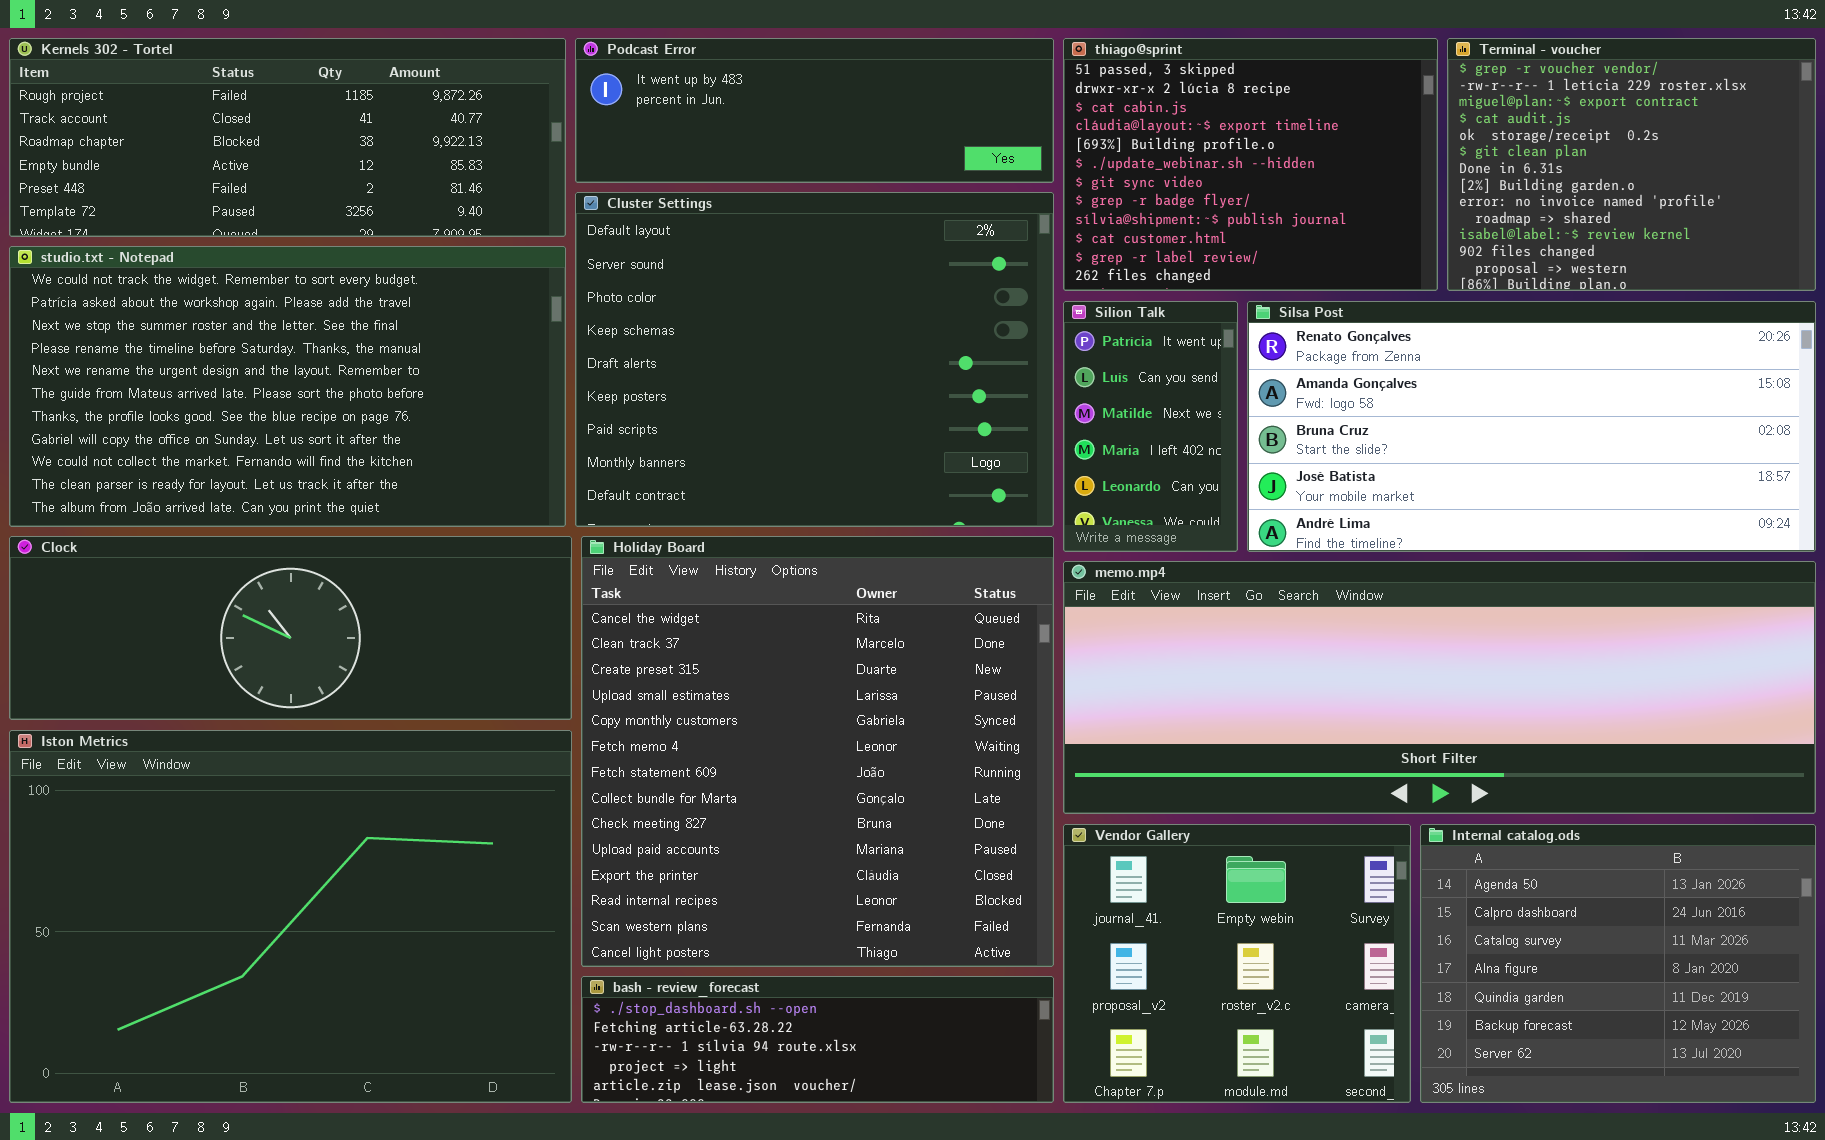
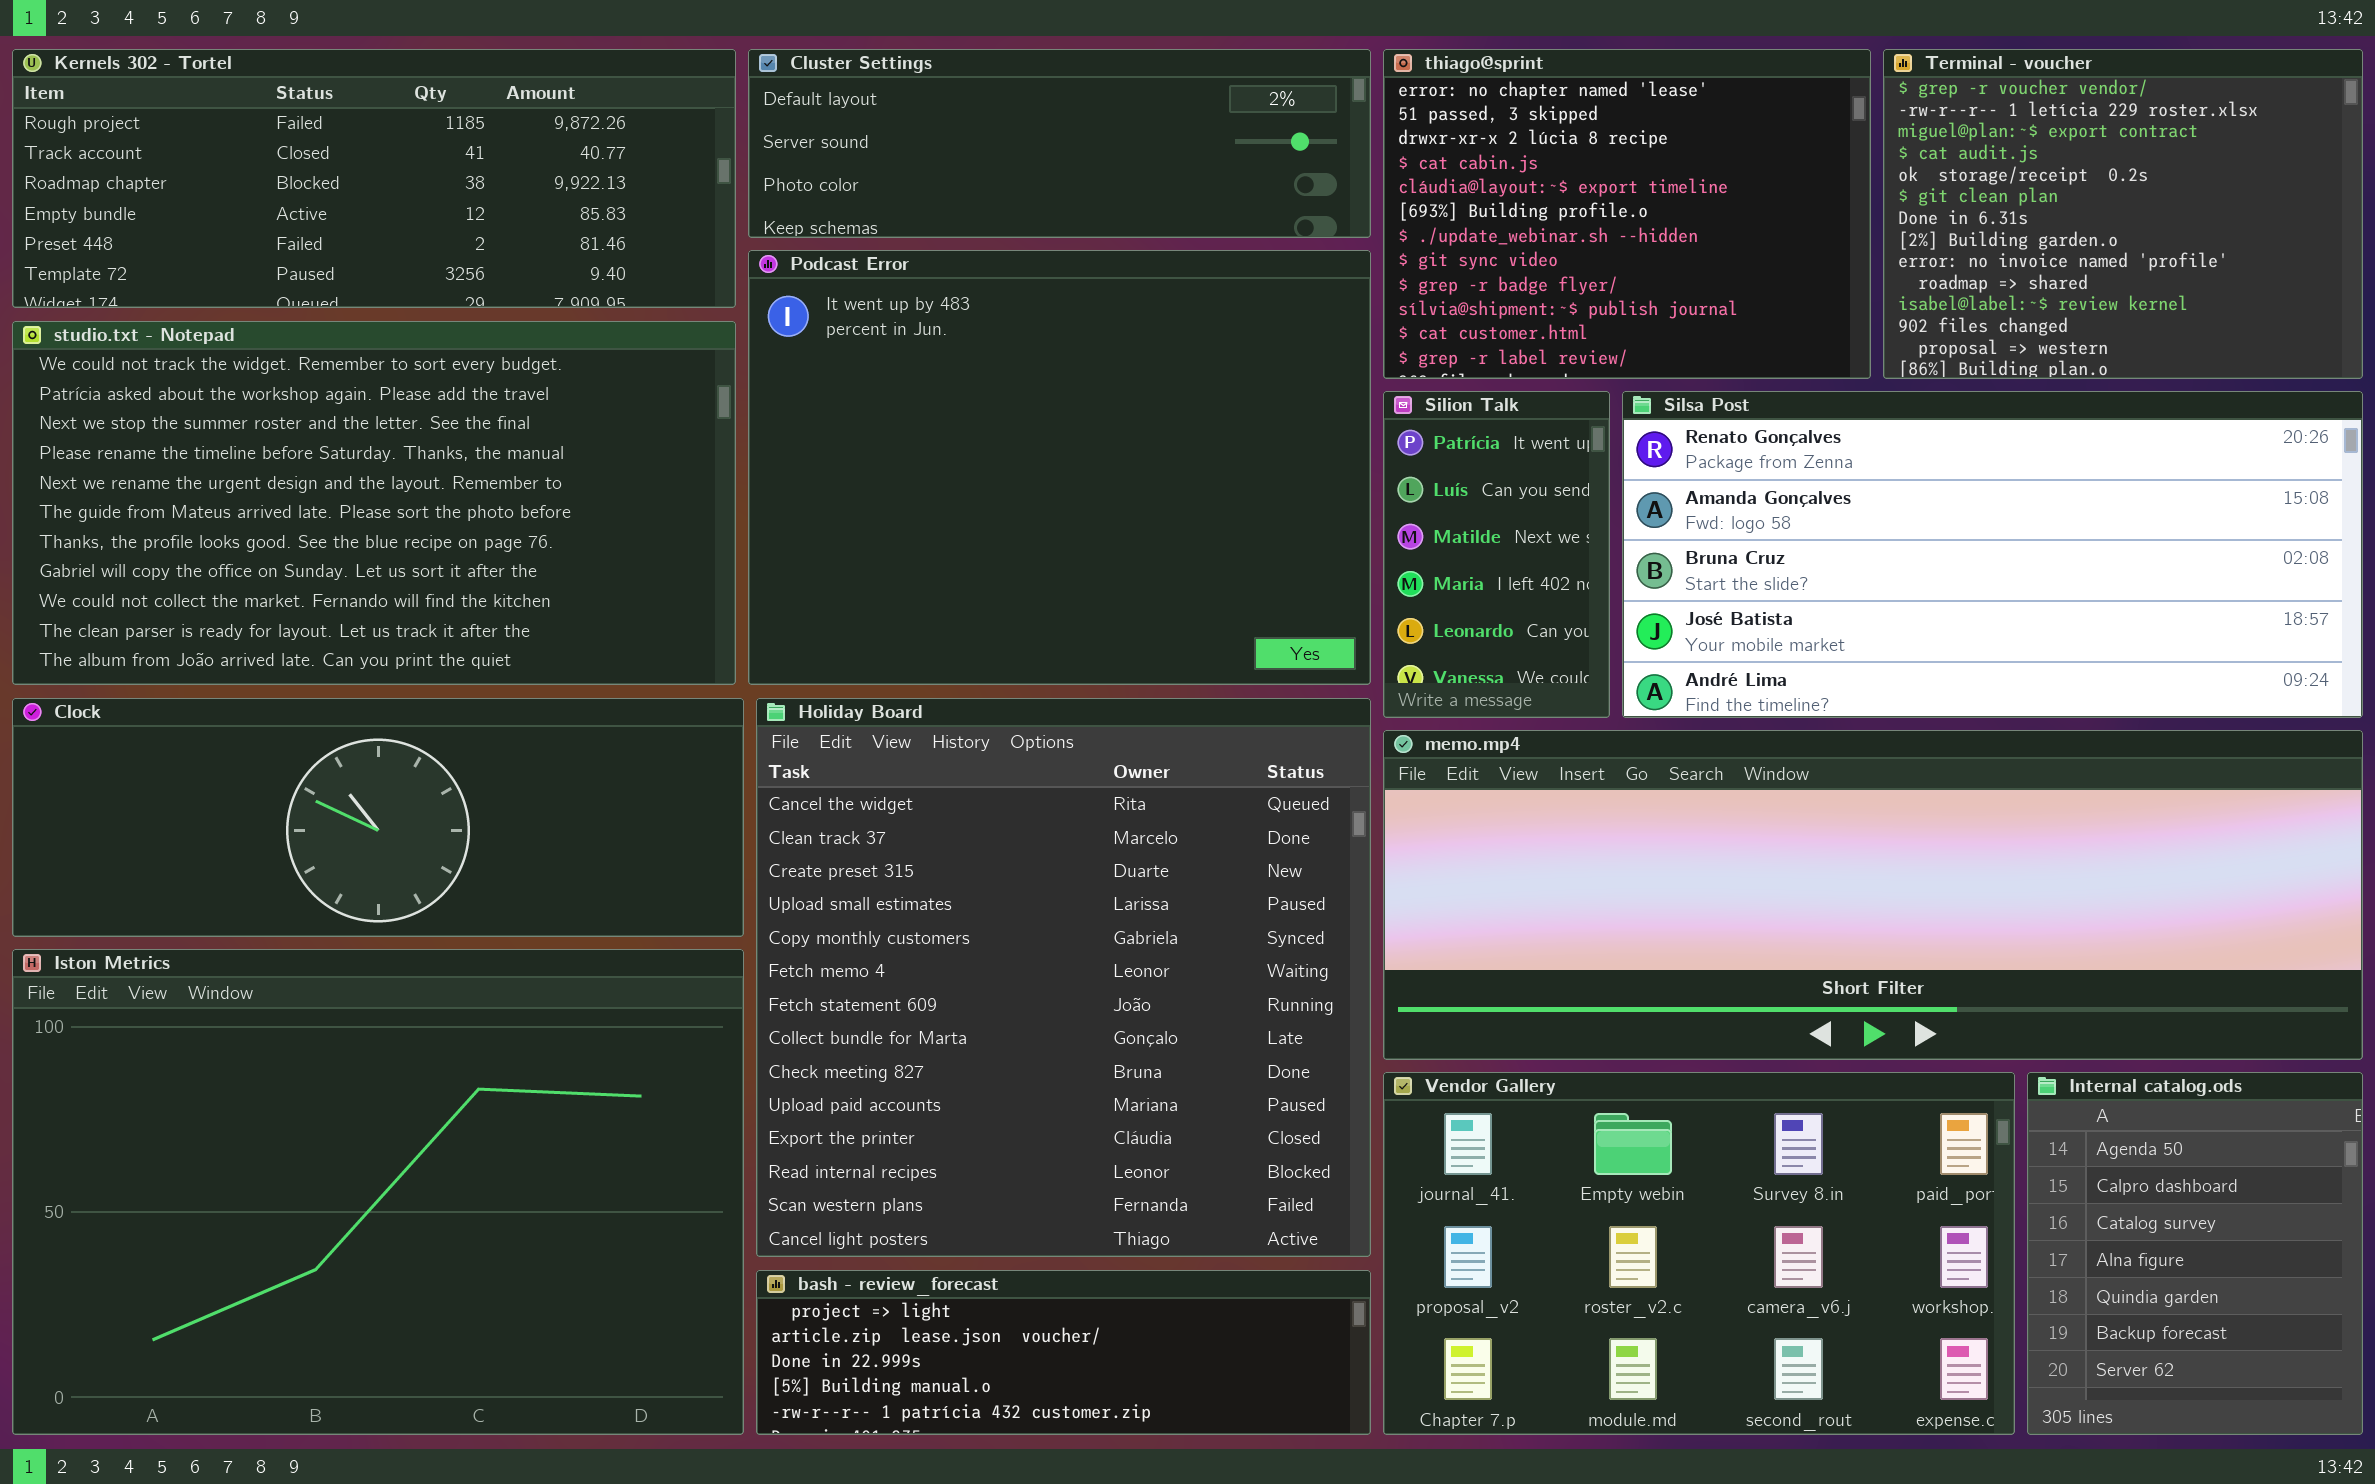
Podcast Error: [575,38,1054,183] -> [748,250,1371,685], moved, resized
thiago@sprint: [1063,38,1438,291] -> [1383,49,1871,379], scrolled up 1 row
Cluster Settings: [575,192,1054,527] -> [748,49,1371,238], moved, resized
Vendor Gallery: [1063,824,1411,1103] -> [1383,1072,2015,1435], resized
Internal catalog.ods: [1420,824,1816,1103] -> [2027,1072,2363,1435], resized
bash - review_forecast: [581,976,1054,1103] -> [756,1270,1371,1435], scrolled down 3 rows

